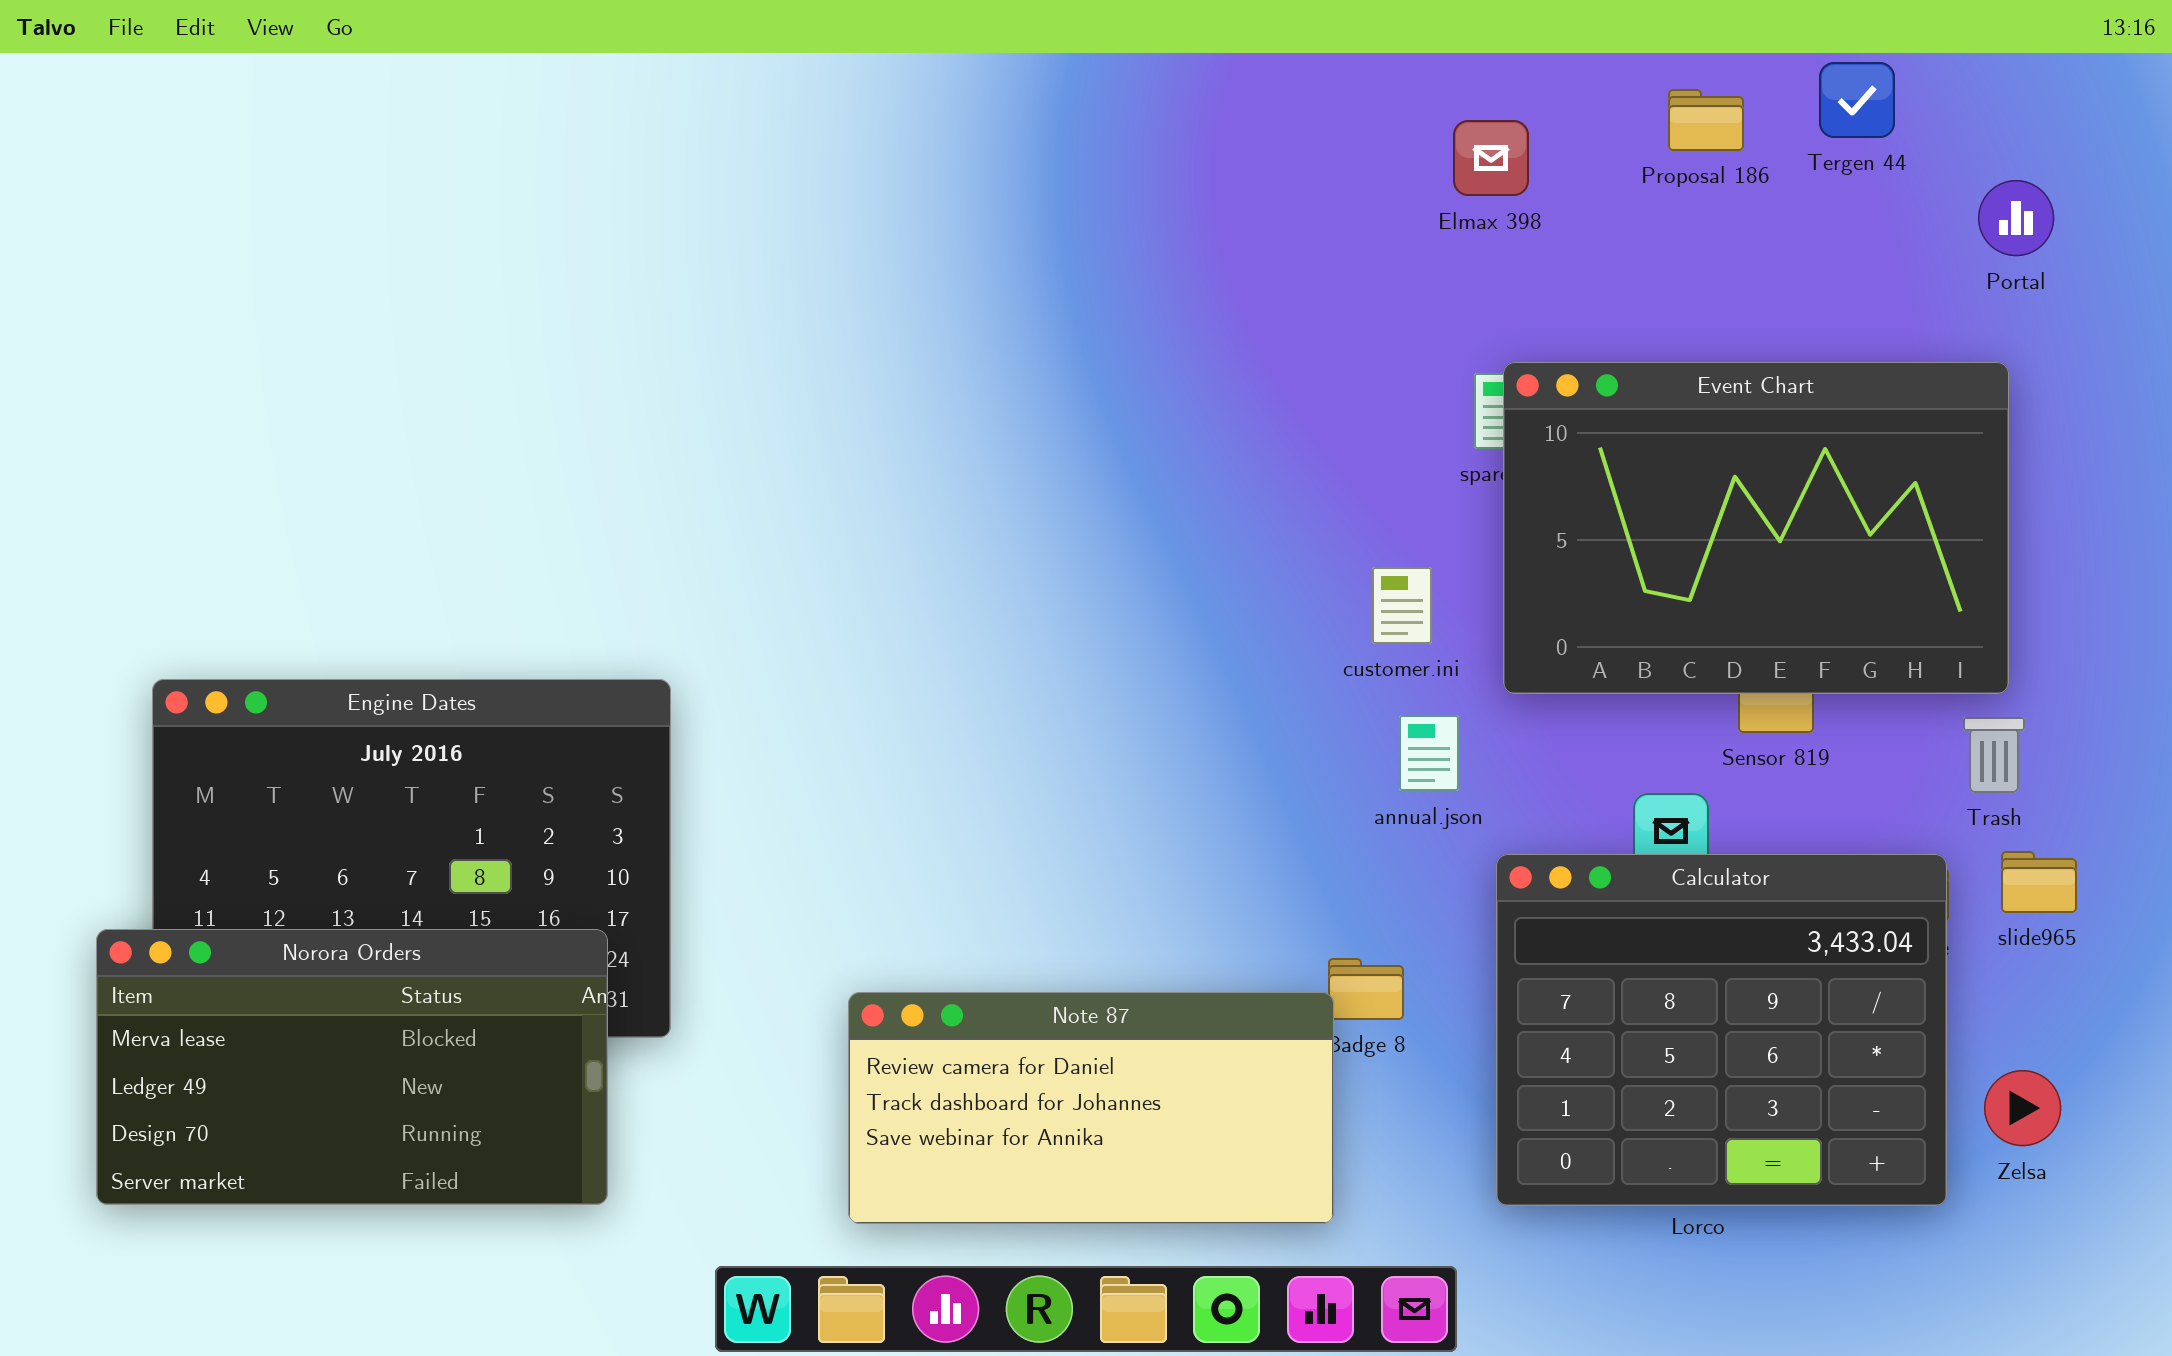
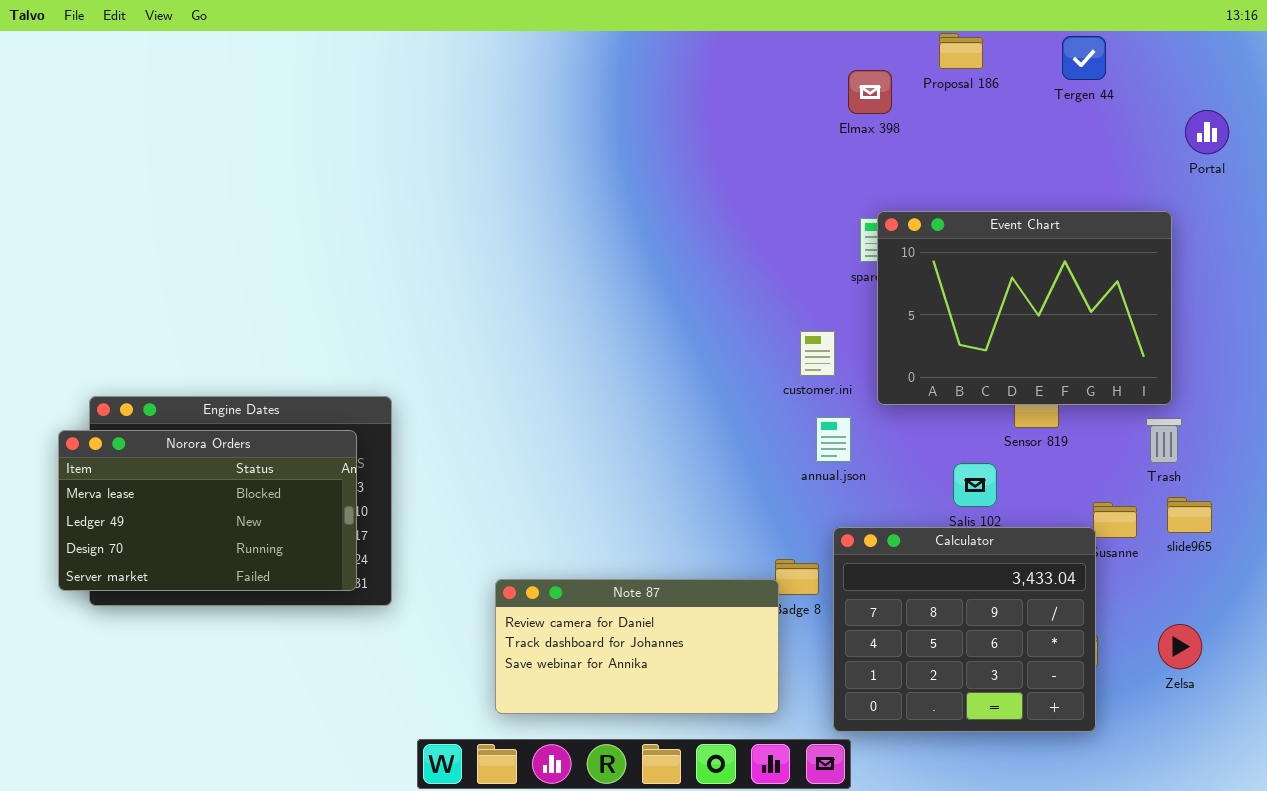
Proposal 186: [1668,89,1744,151] -> [939,33,983,69], moved
Portal: [1978,180,2054,256] -> [1185,110,1229,154], moved
Calculator: [1496,854,1947,1206] -> [833,527,1096,732], moved
Norora Orders: [96,929,608,1205] -> [58,430,357,591], moved

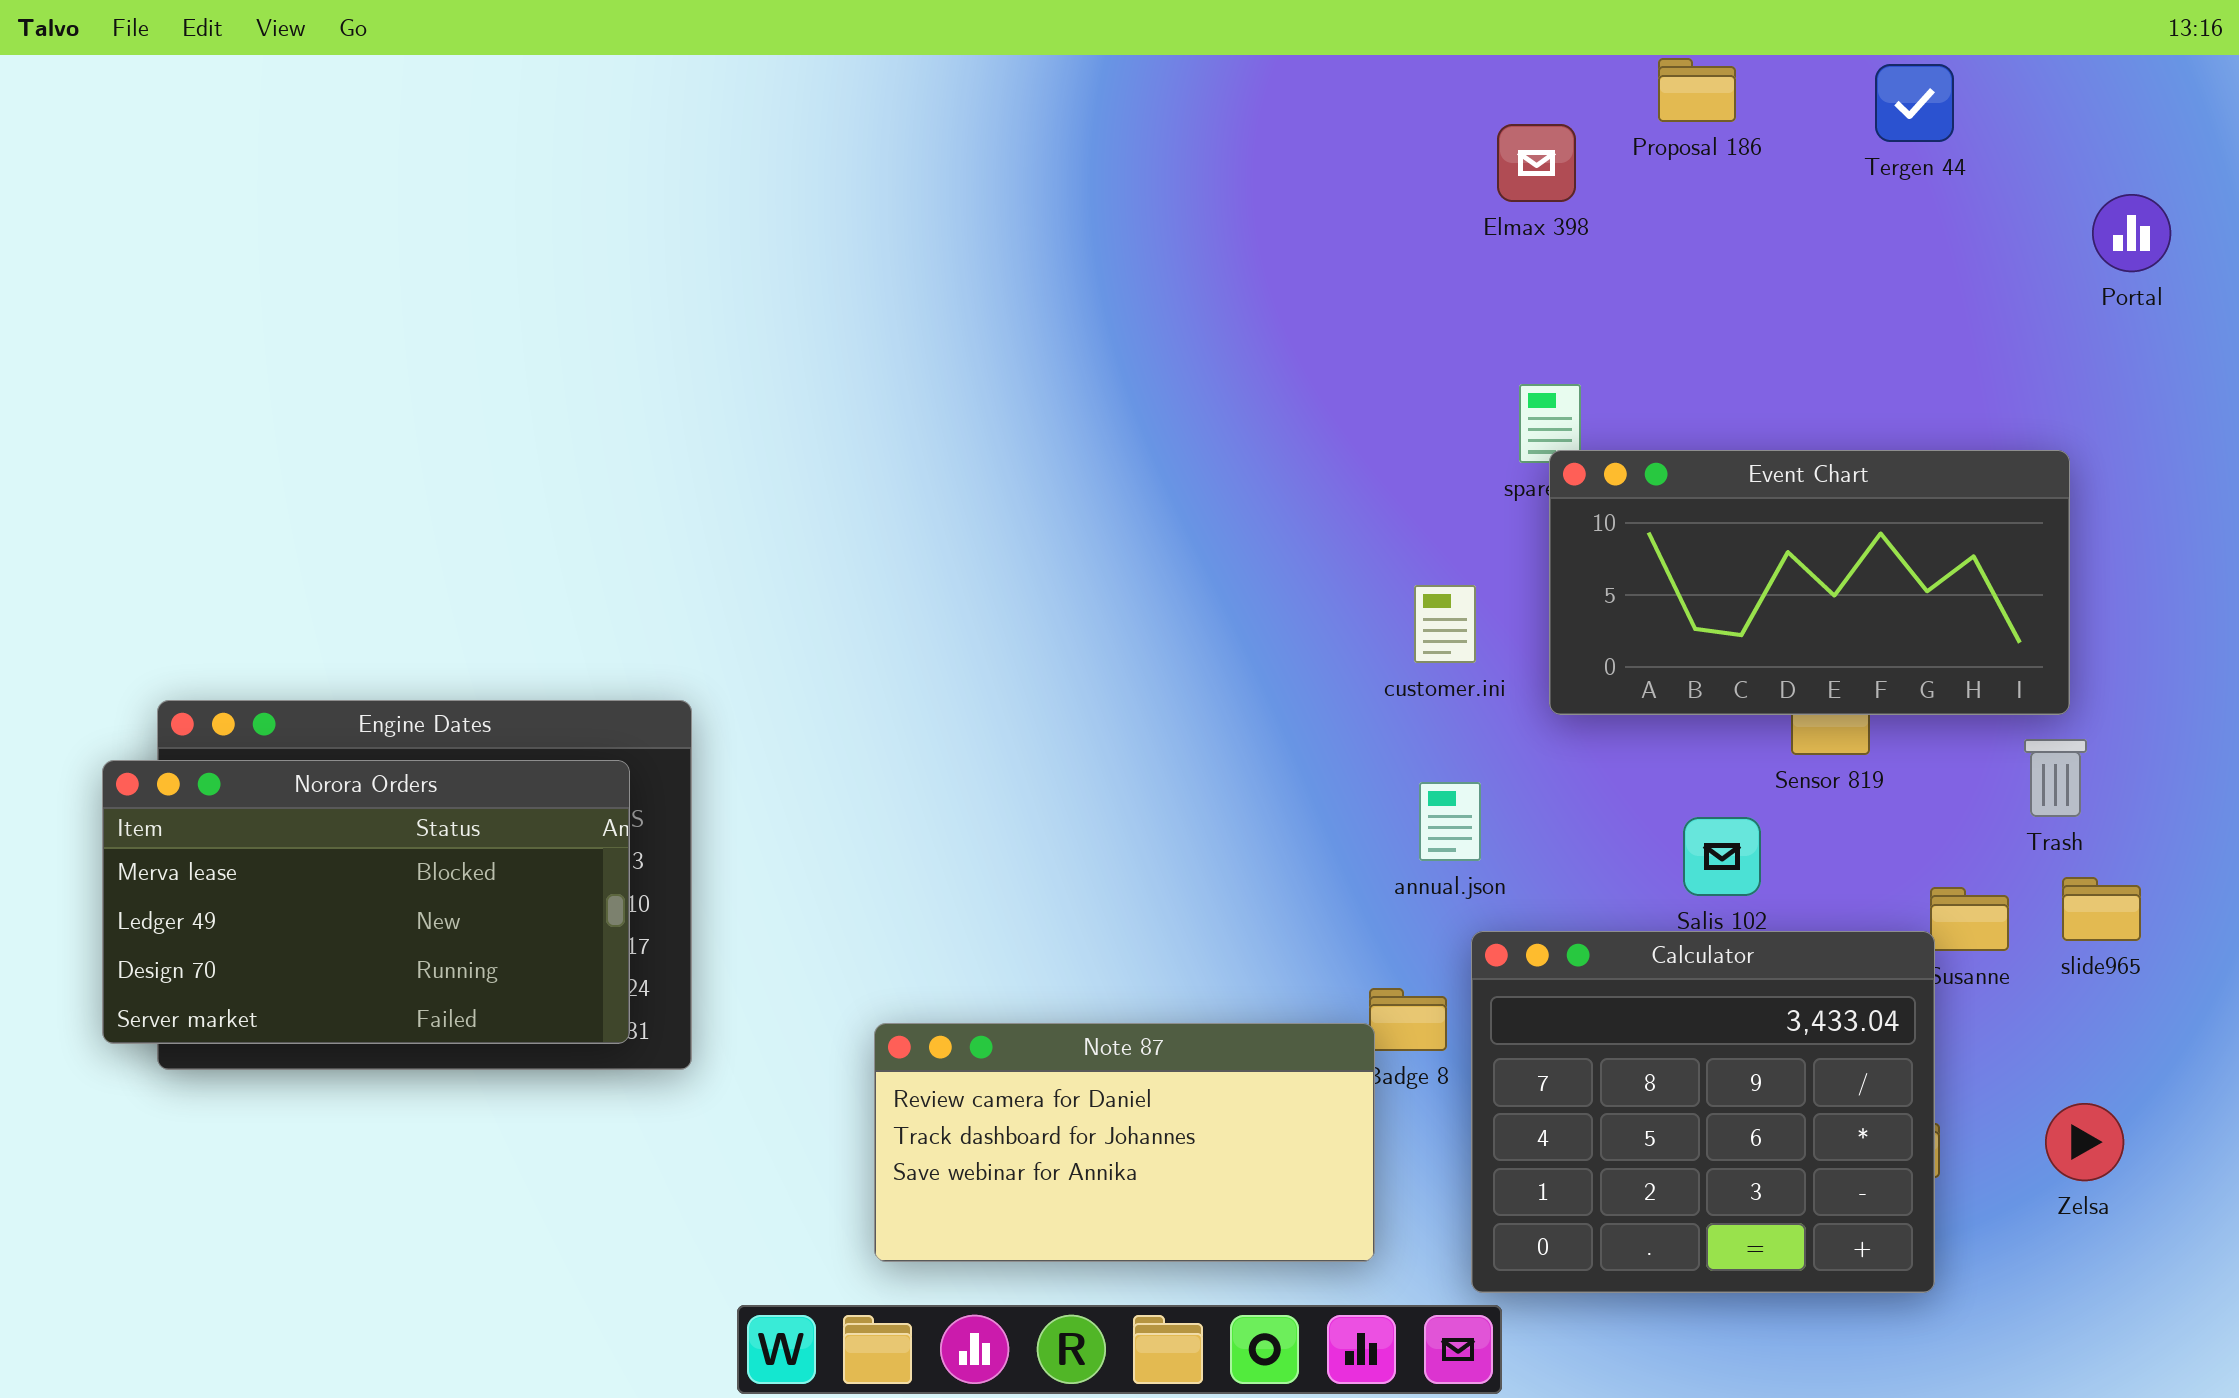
Event Chart: [877,211,1172,405] -> [1549,450,2070,715], resized
annual.json: [816,417,851,462] -> [1419,782,1481,861], moved

